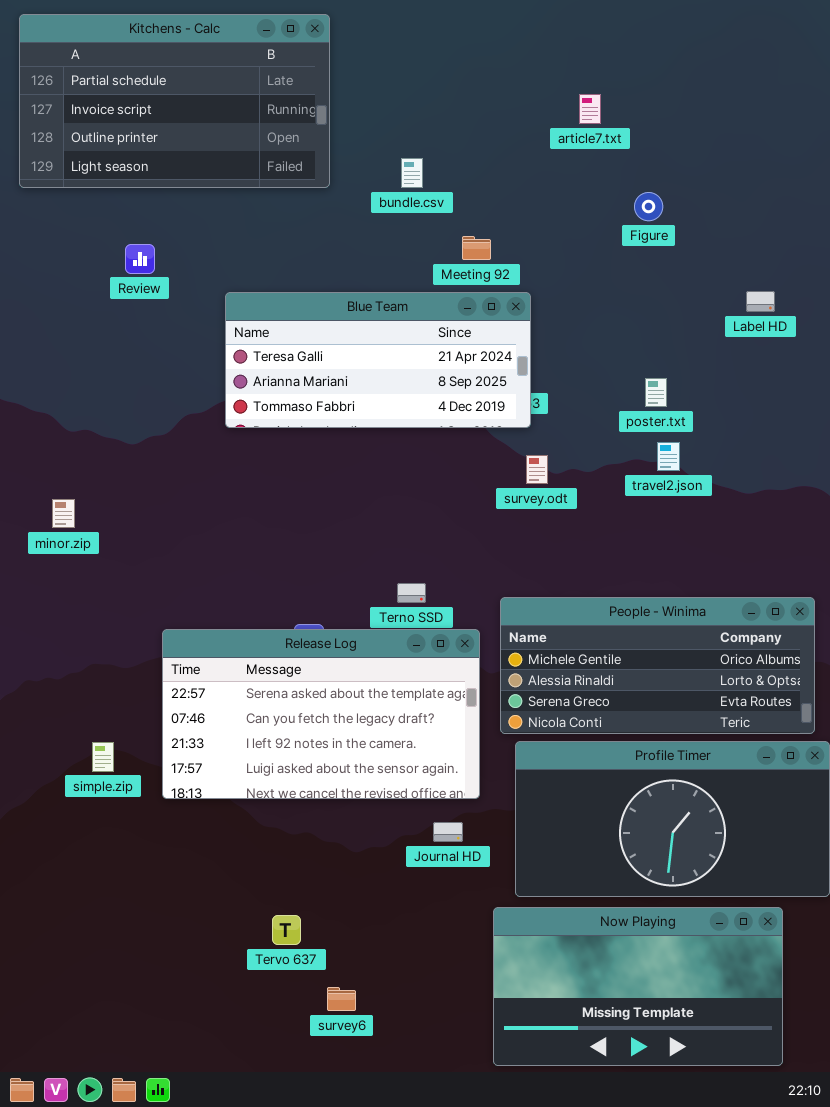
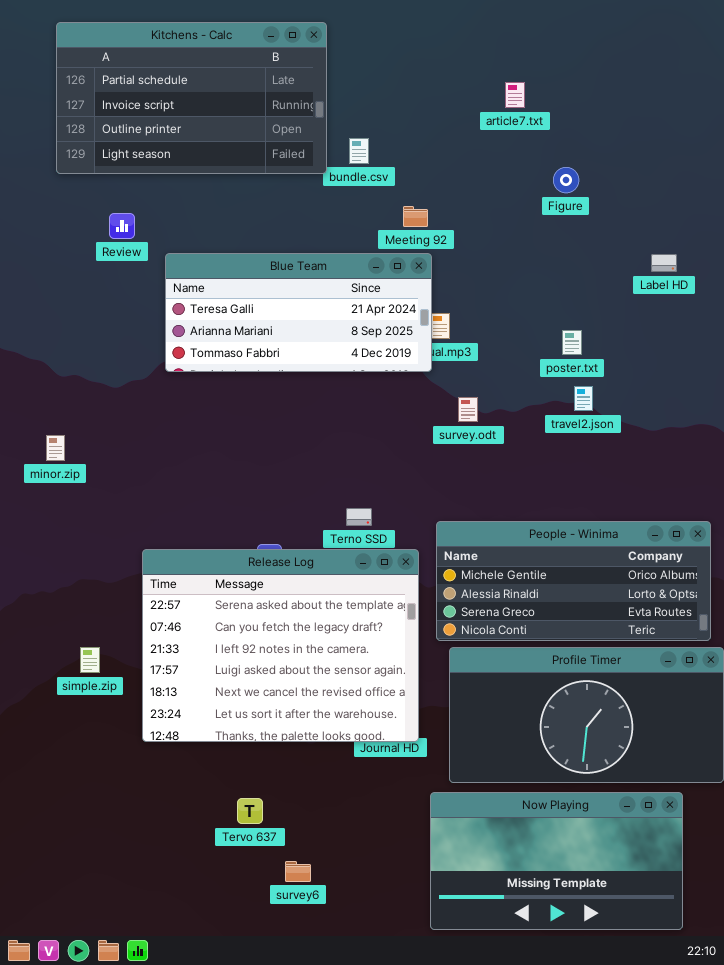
Kitchens - Calc: [19,14,330,188] -> [56,22,327,174], moved
Blue Team: [225,292,531,428] -> [165,253,432,372], moved
Release Log: [162,629,480,799] -> [142,549,419,742], resized

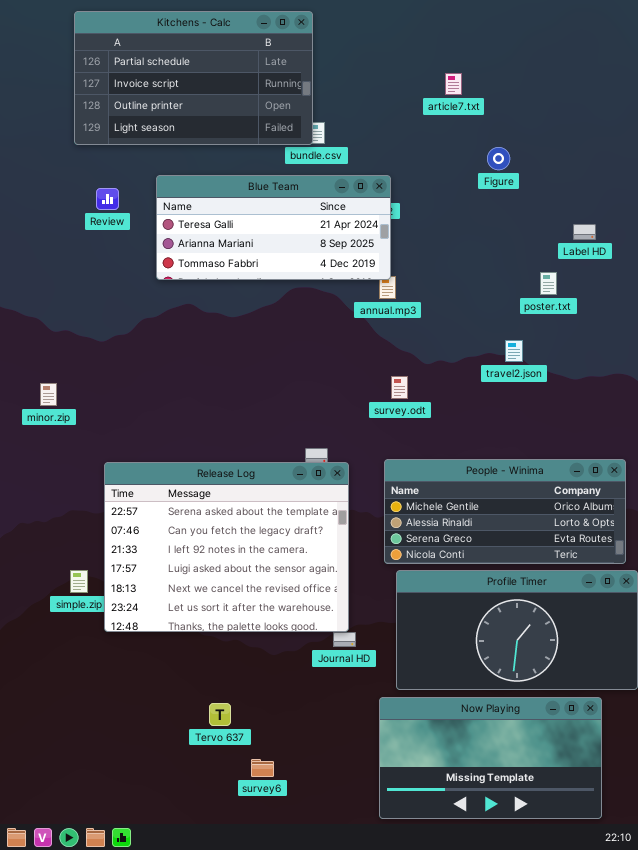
Kitchens - Calc: [56,22,327,174] -> [74,11,313,145], moved
Blue Team: [165,253,432,372] -> [156,175,391,280], moved
poster.txt: [562,330,582,355] -> [540,272,557,295], moved
survey.odt: [458,397,478,422] -> [391,376,408,399], moved
Release Log: [142,549,419,742] -> [104,462,349,632], moved

